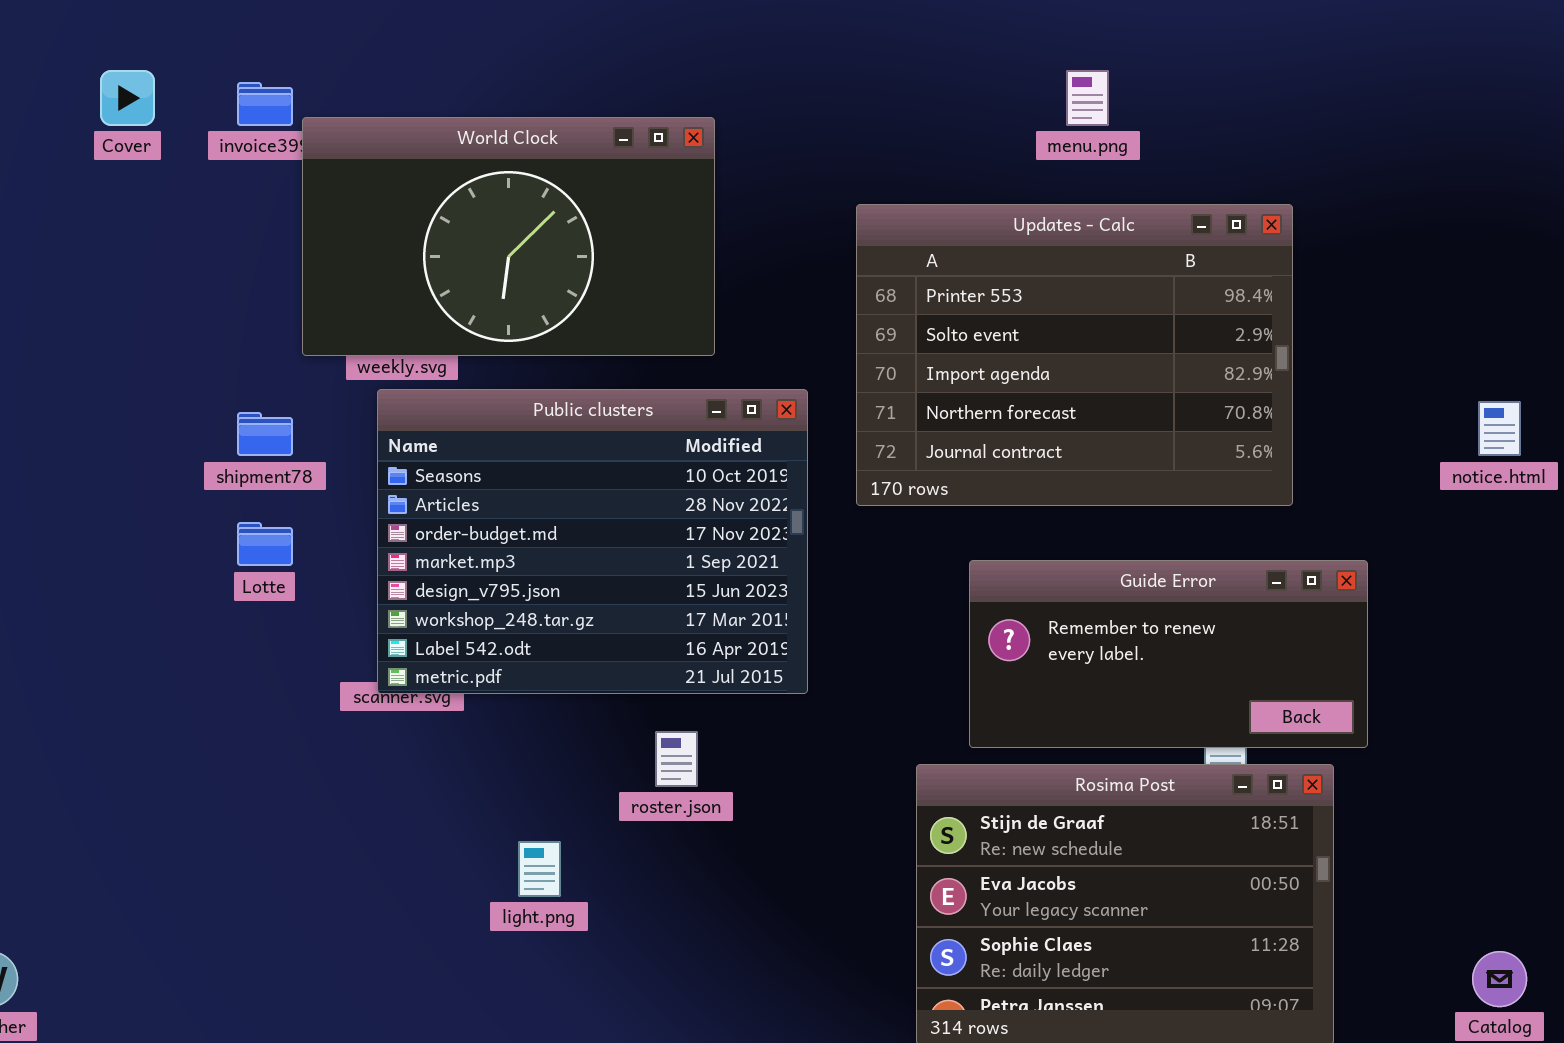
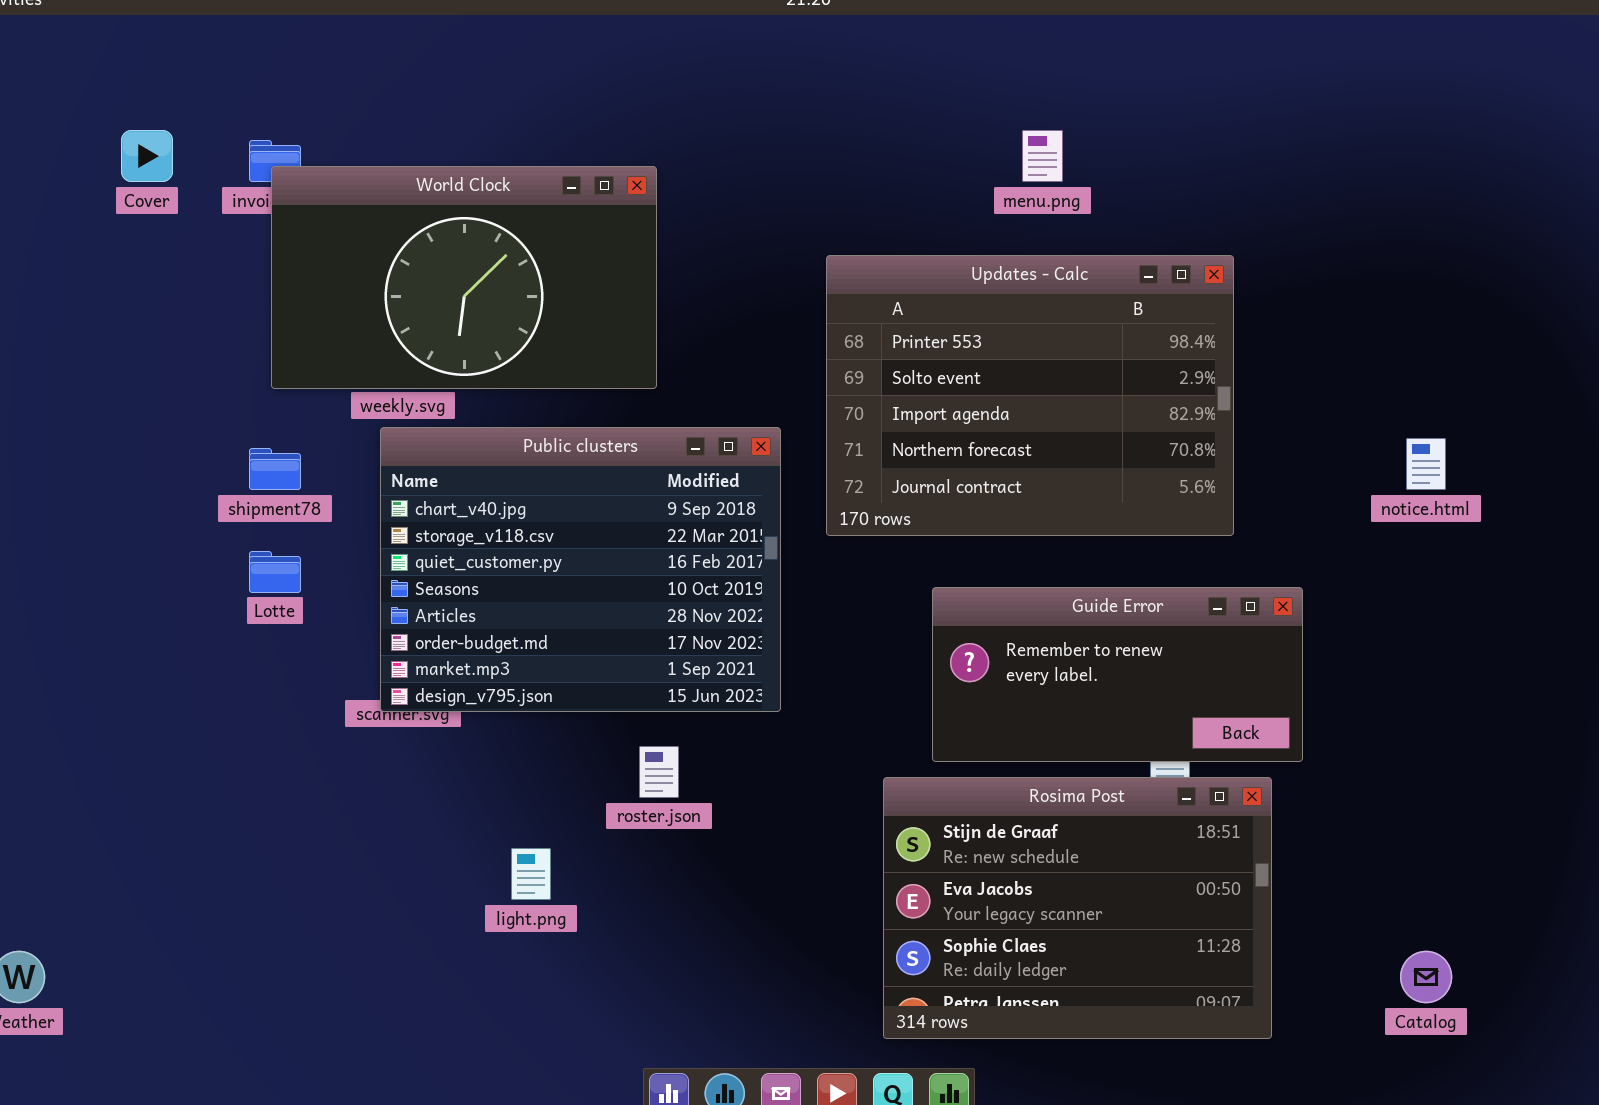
World Clock: [302,117,715,356] -> [271,166,657,389], moved
Public clusters: [377,389,808,694] -> [380,427,781,712], scrolled up 3 rows

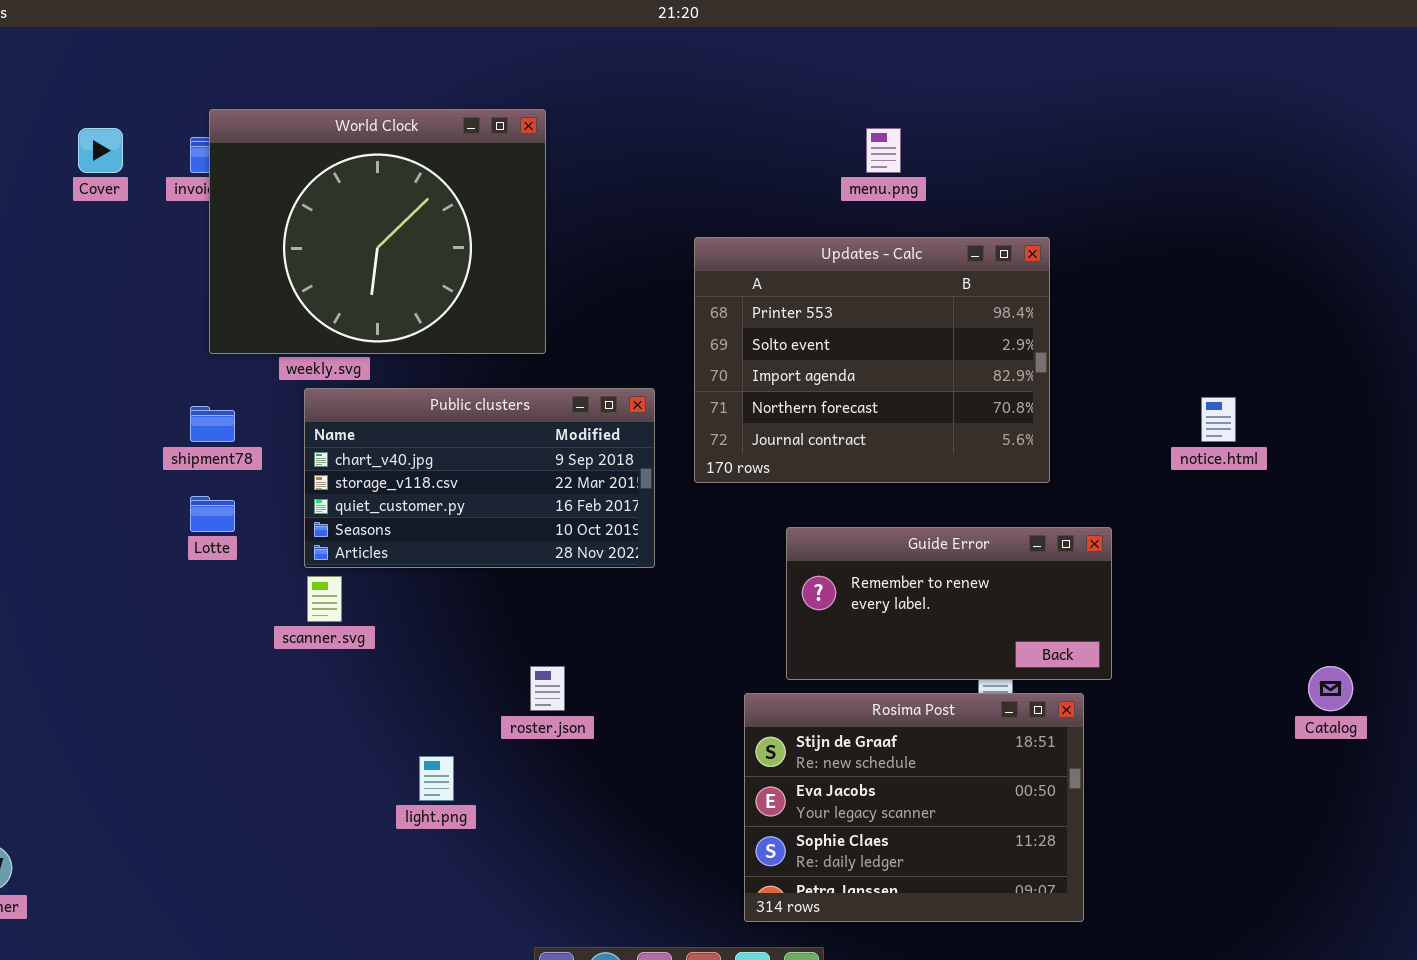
World Clock: [271,166,657,389] -> [209,109,546,354], resized
Public clusters: [380,427,781,712] -> [304,388,655,568], resized
Catalog: [1400,951,1452,1003] -> [1308,666,1353,711], moved

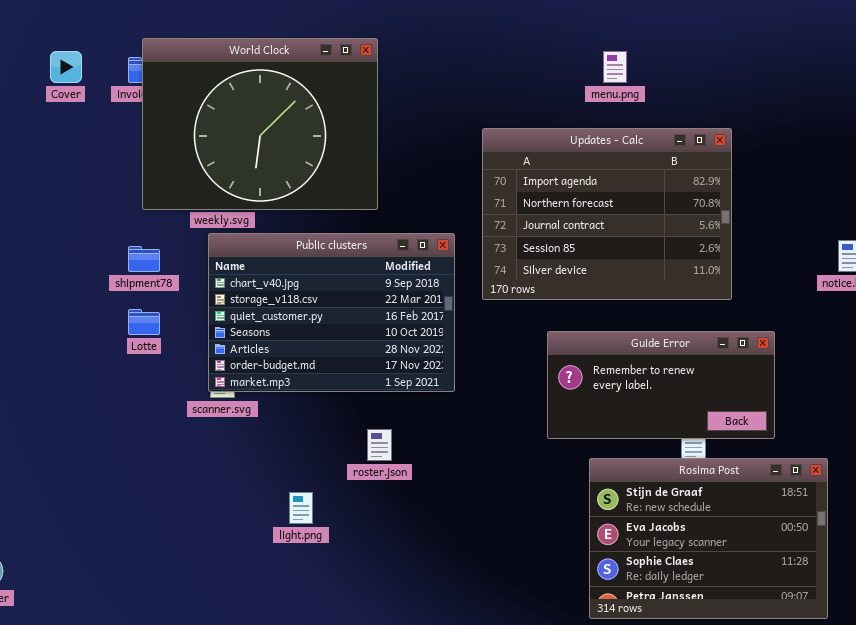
Updates - Calc: [694,237,1050,483] -> [482,128,732,300], scrolled down 2 rows
Public clusters: [304,388,655,568] -> [208,233,455,392], resized
Rosima Post: [744,693,1084,922] -> [589,458,828,619], moved

